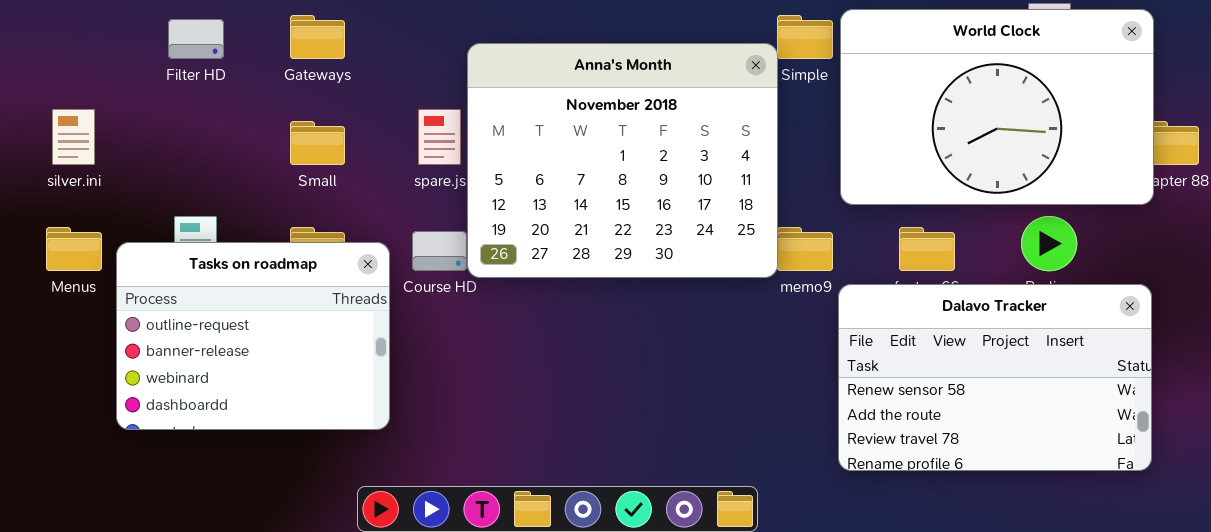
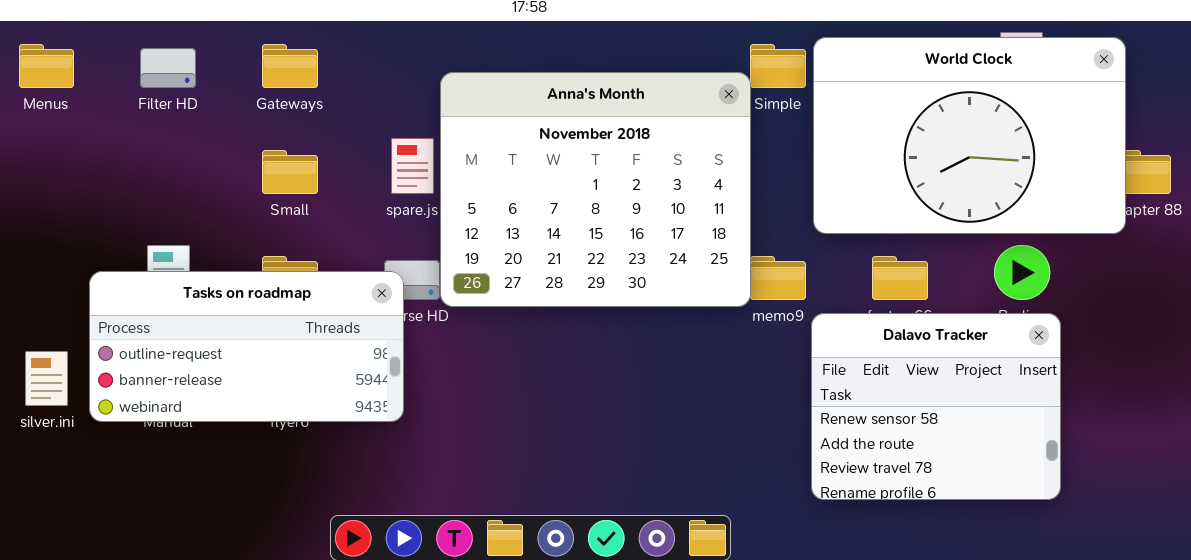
silver.ini: [52,109,95,165] -> [25,351,68,406], moved
Menus: [46,227,102,271] -> [19,44,74,88], moved
Tasks on roadmap: [116,242,390,430] -> [89,271,404,422], resized
Dalavo Tracker: [838,284,1152,471] -> [811,313,1061,500], resized

